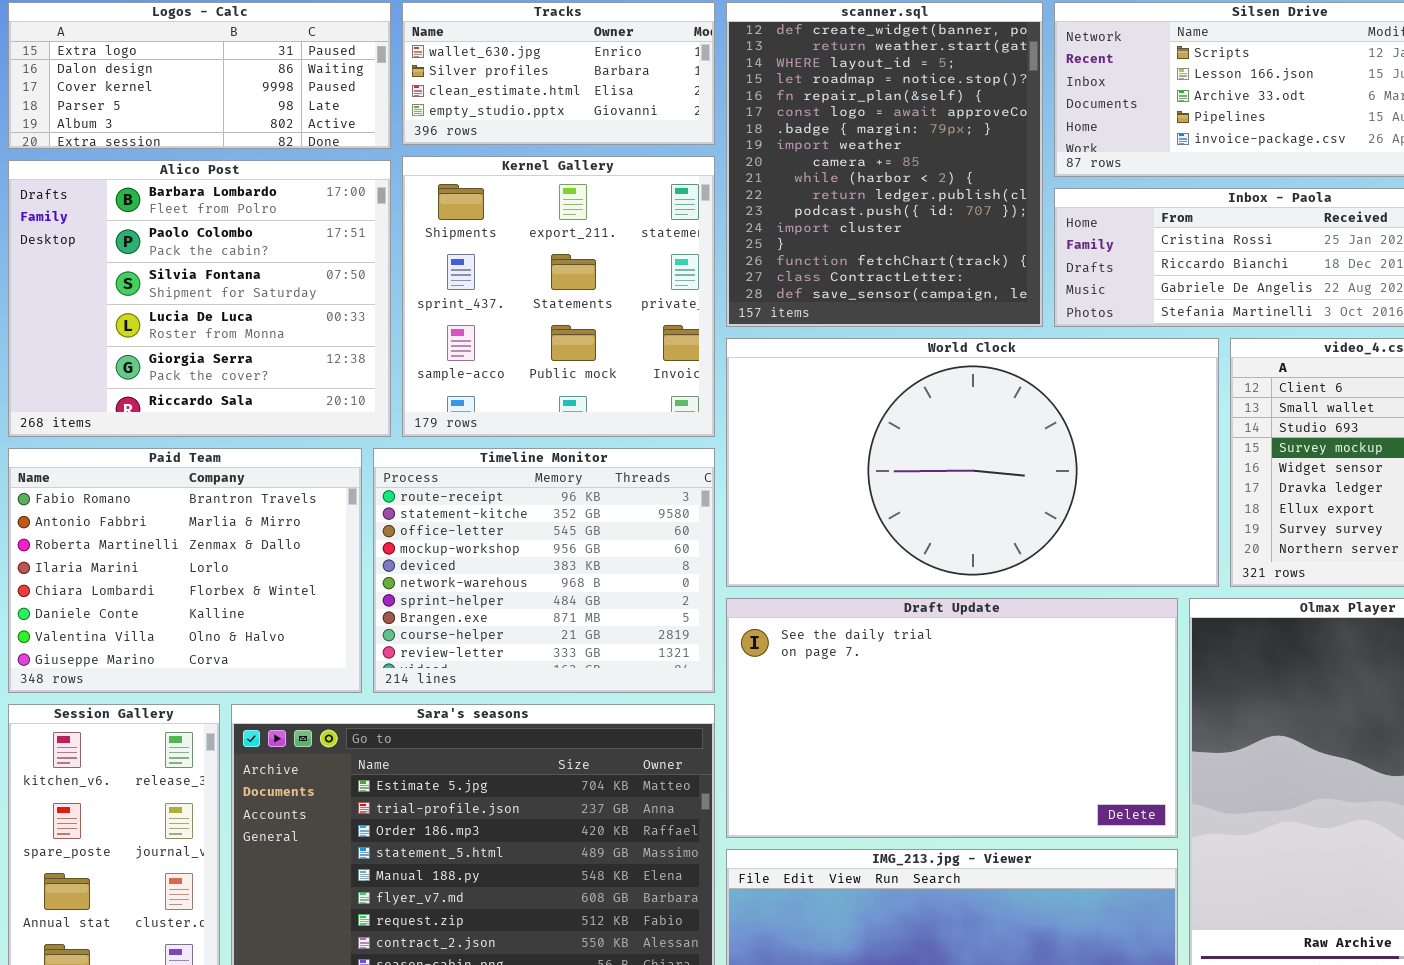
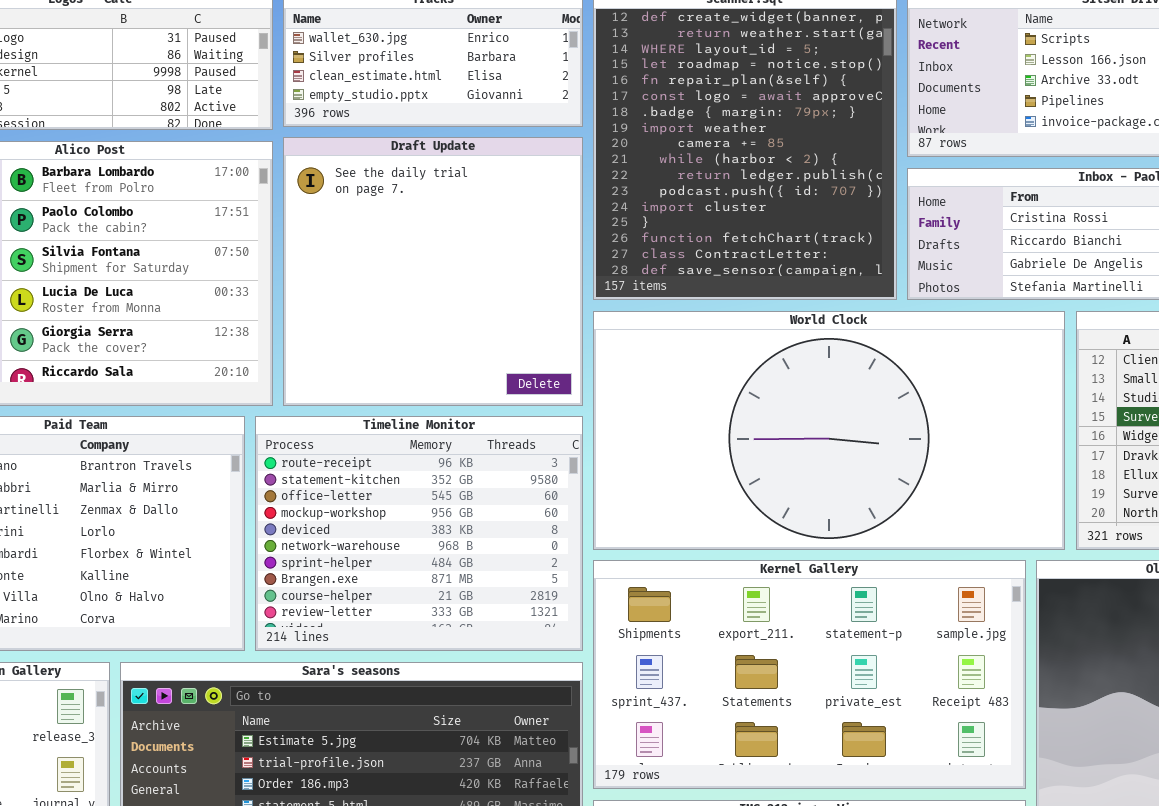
Kernel Gallery: [402,156,715,437] -> [593,560,1026,789], moved, resized
Draft Update: [726,598,1178,838] -> [283,137,583,406], moved, resized

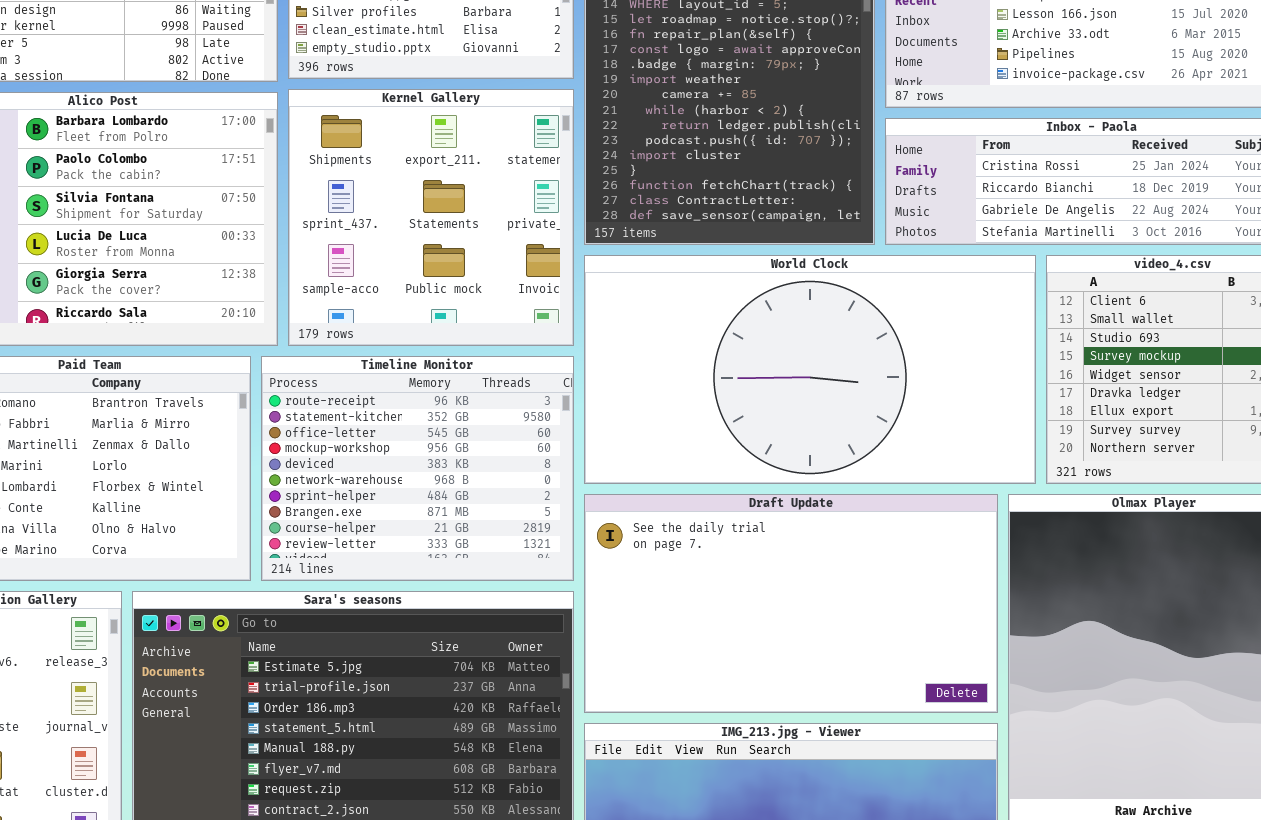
Draft Update: [283,137,583,406] -> [584,494,998,713], moved, resized
Kernel Gallery: [593,560,1026,789] -> [288,89,574,346], moved, resized

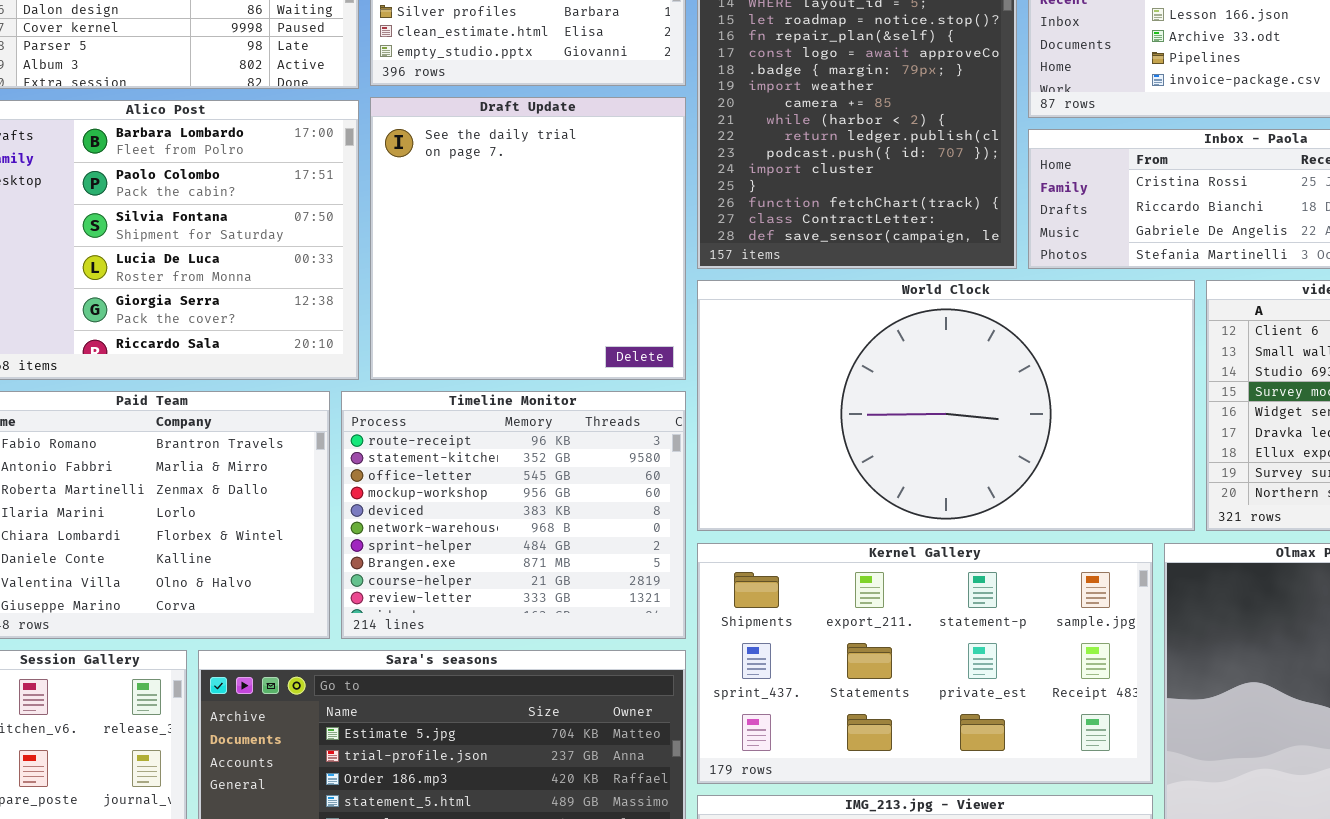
Kernel Gallery: [288,89,574,346] -> [697,543,1153,784], moved, resized
Draft Update: [584,494,998,713] -> [370,97,686,380], moved, resized

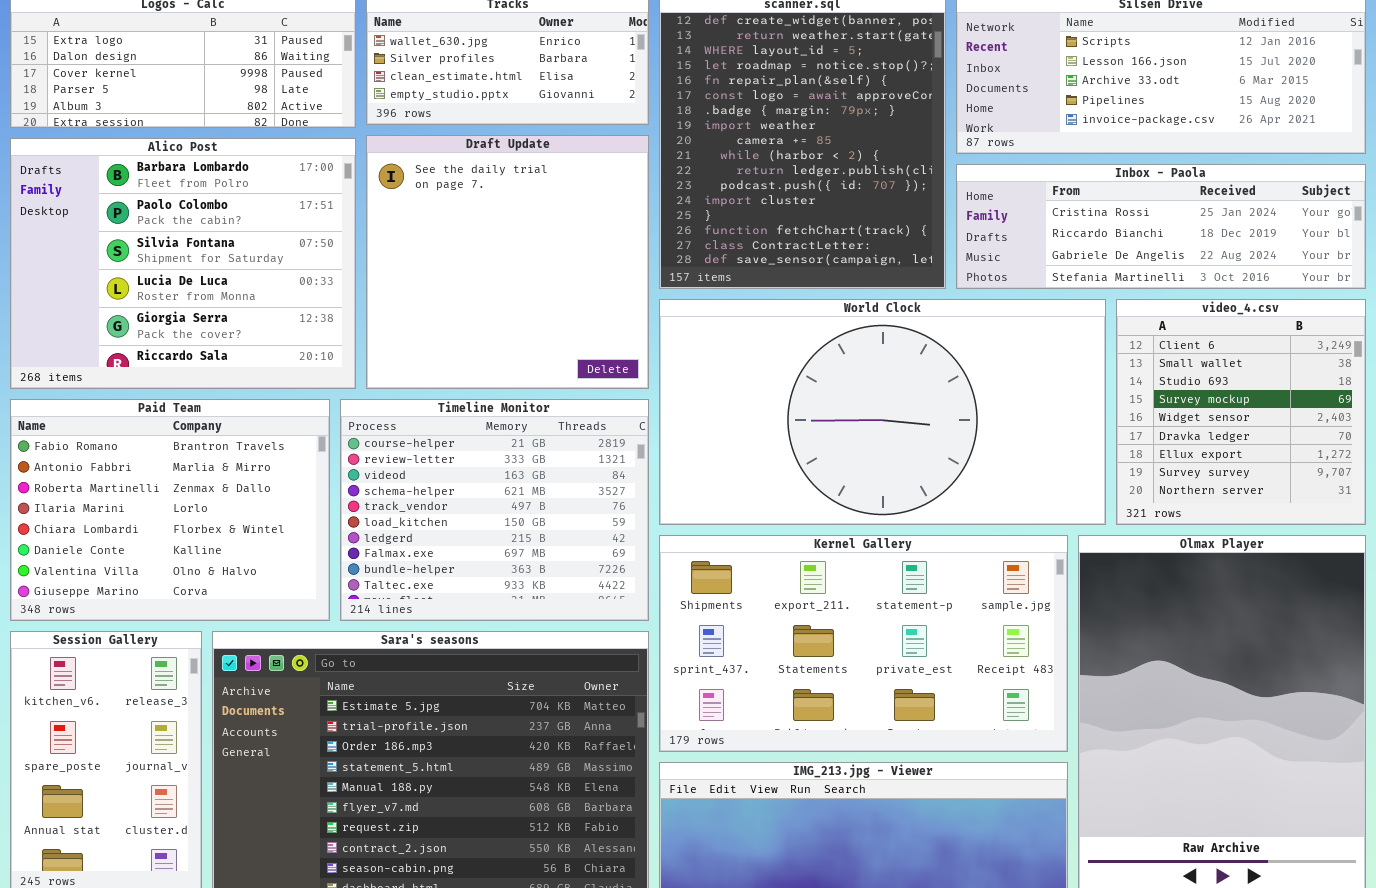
Timeline Monitor: [341,391,686,639] -> [340,399,649,621], scrolled down 8 rows

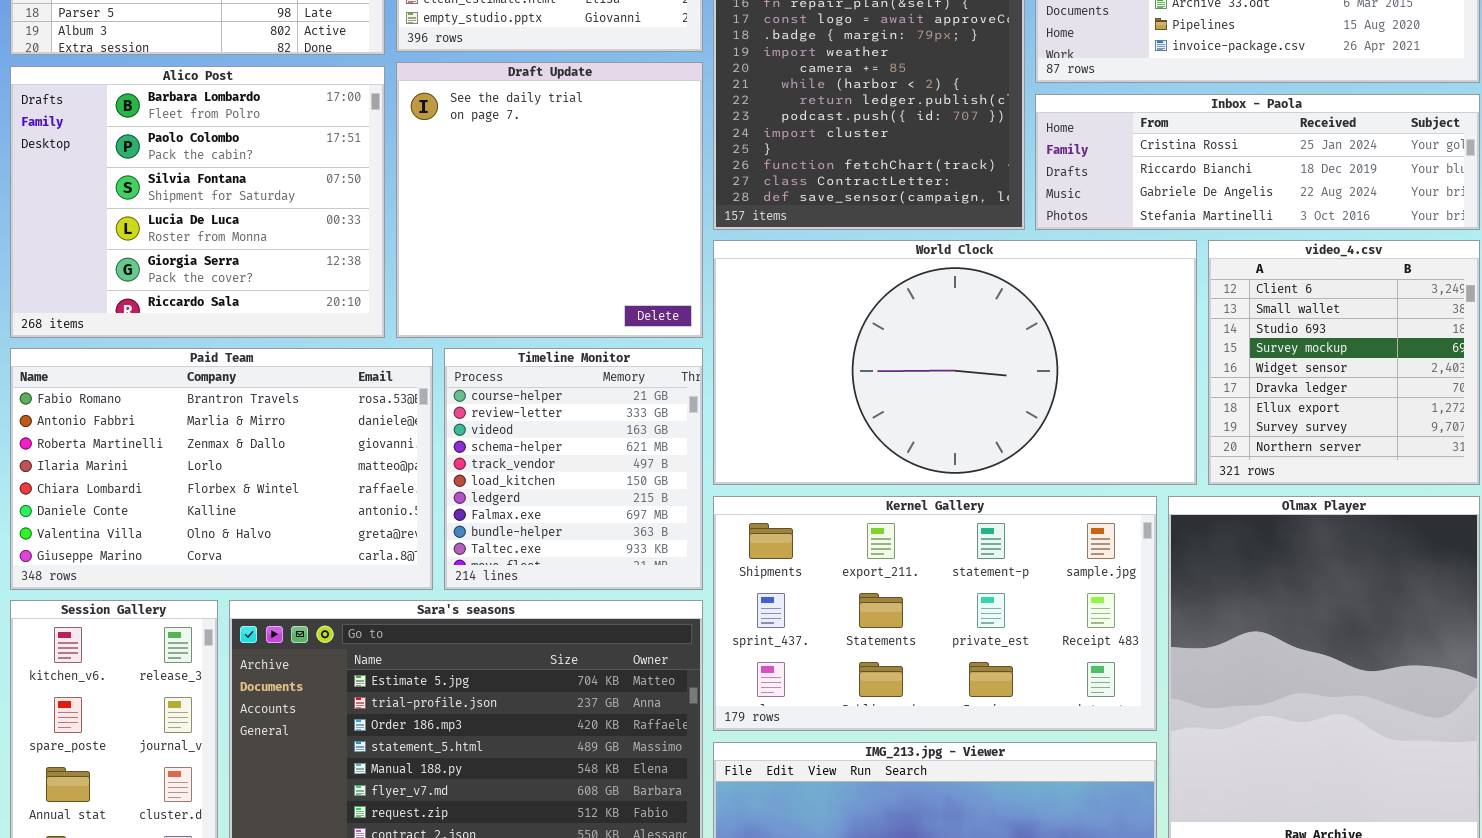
Paid Team: [10,399,330,621] -> [10,348,433,590], resized
Timeline Monitor: [340,399,649,621] -> [444,348,703,590], resized

